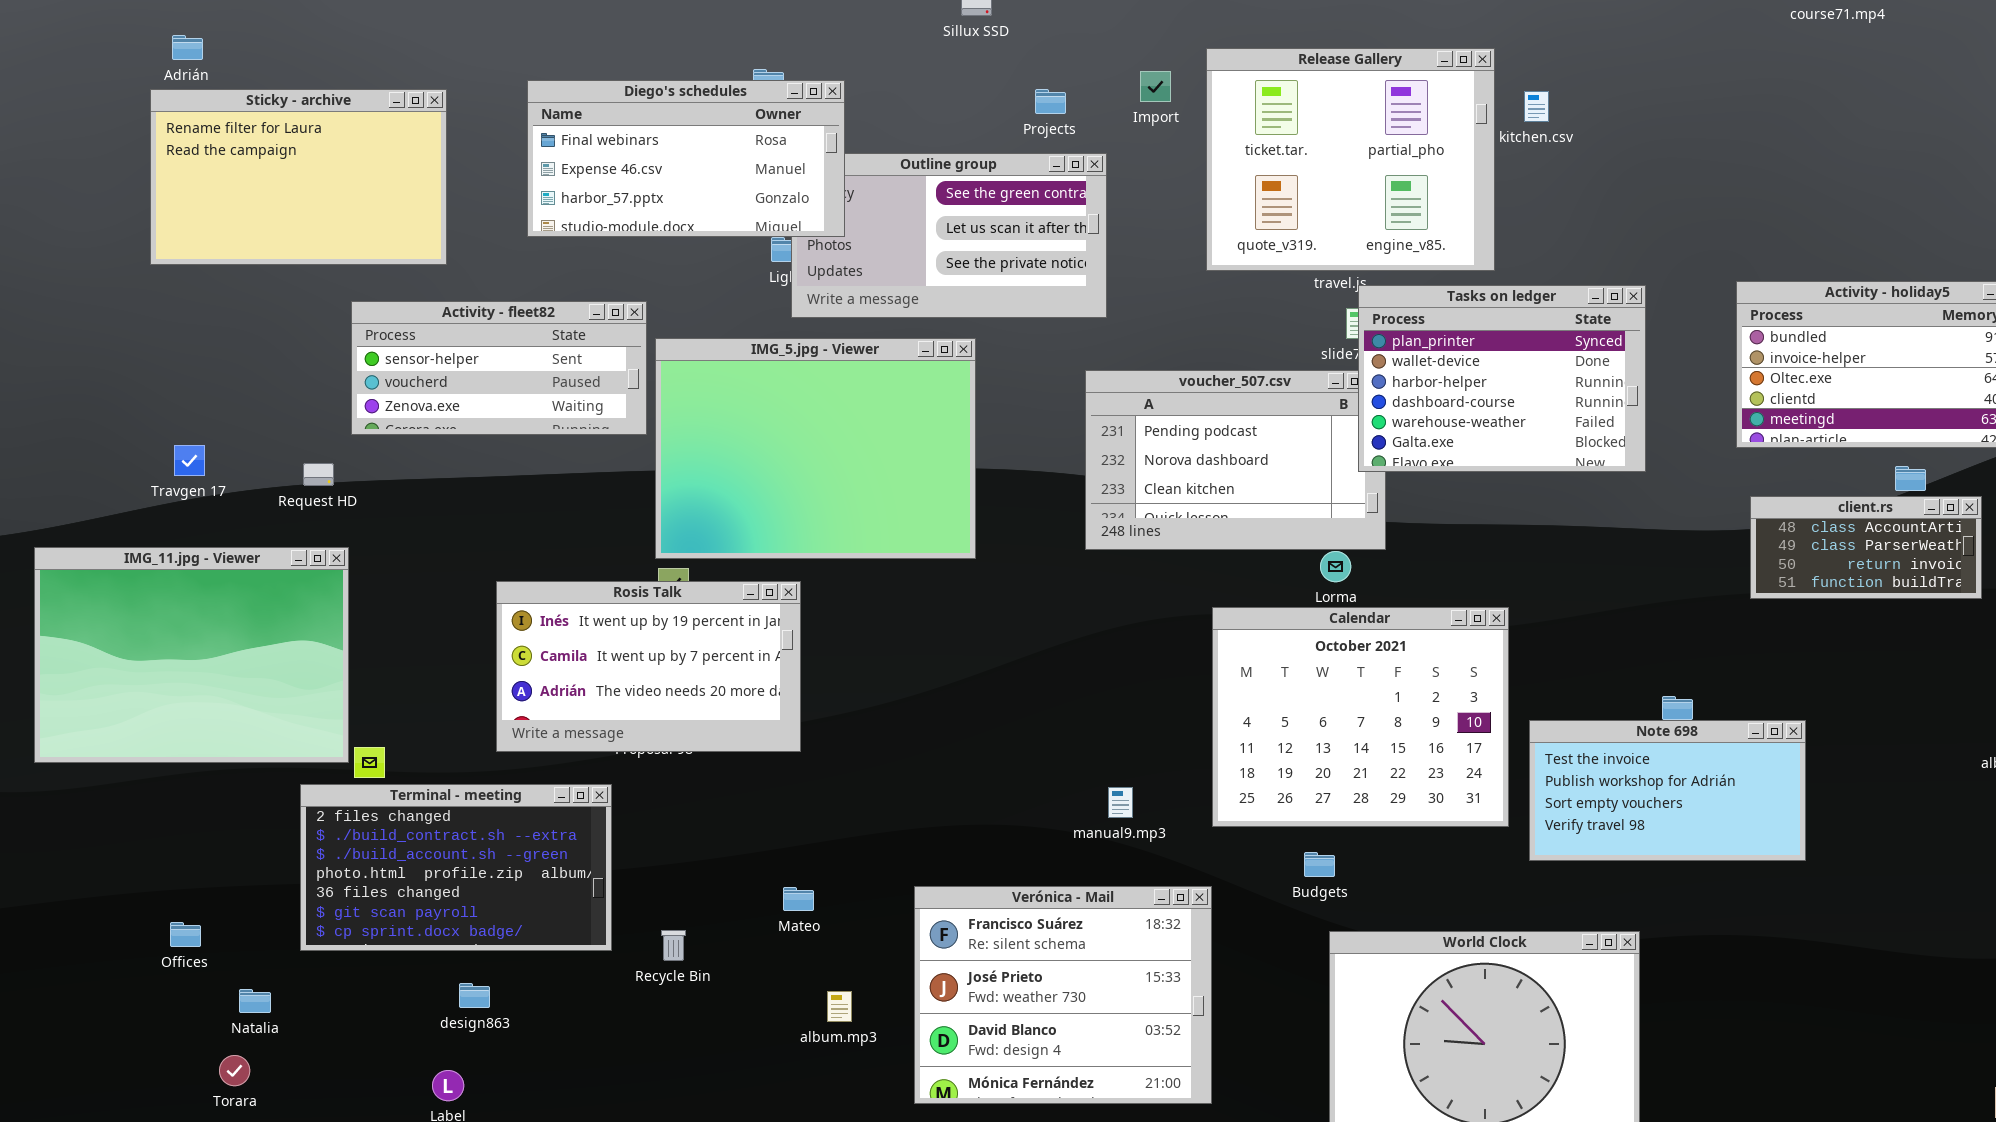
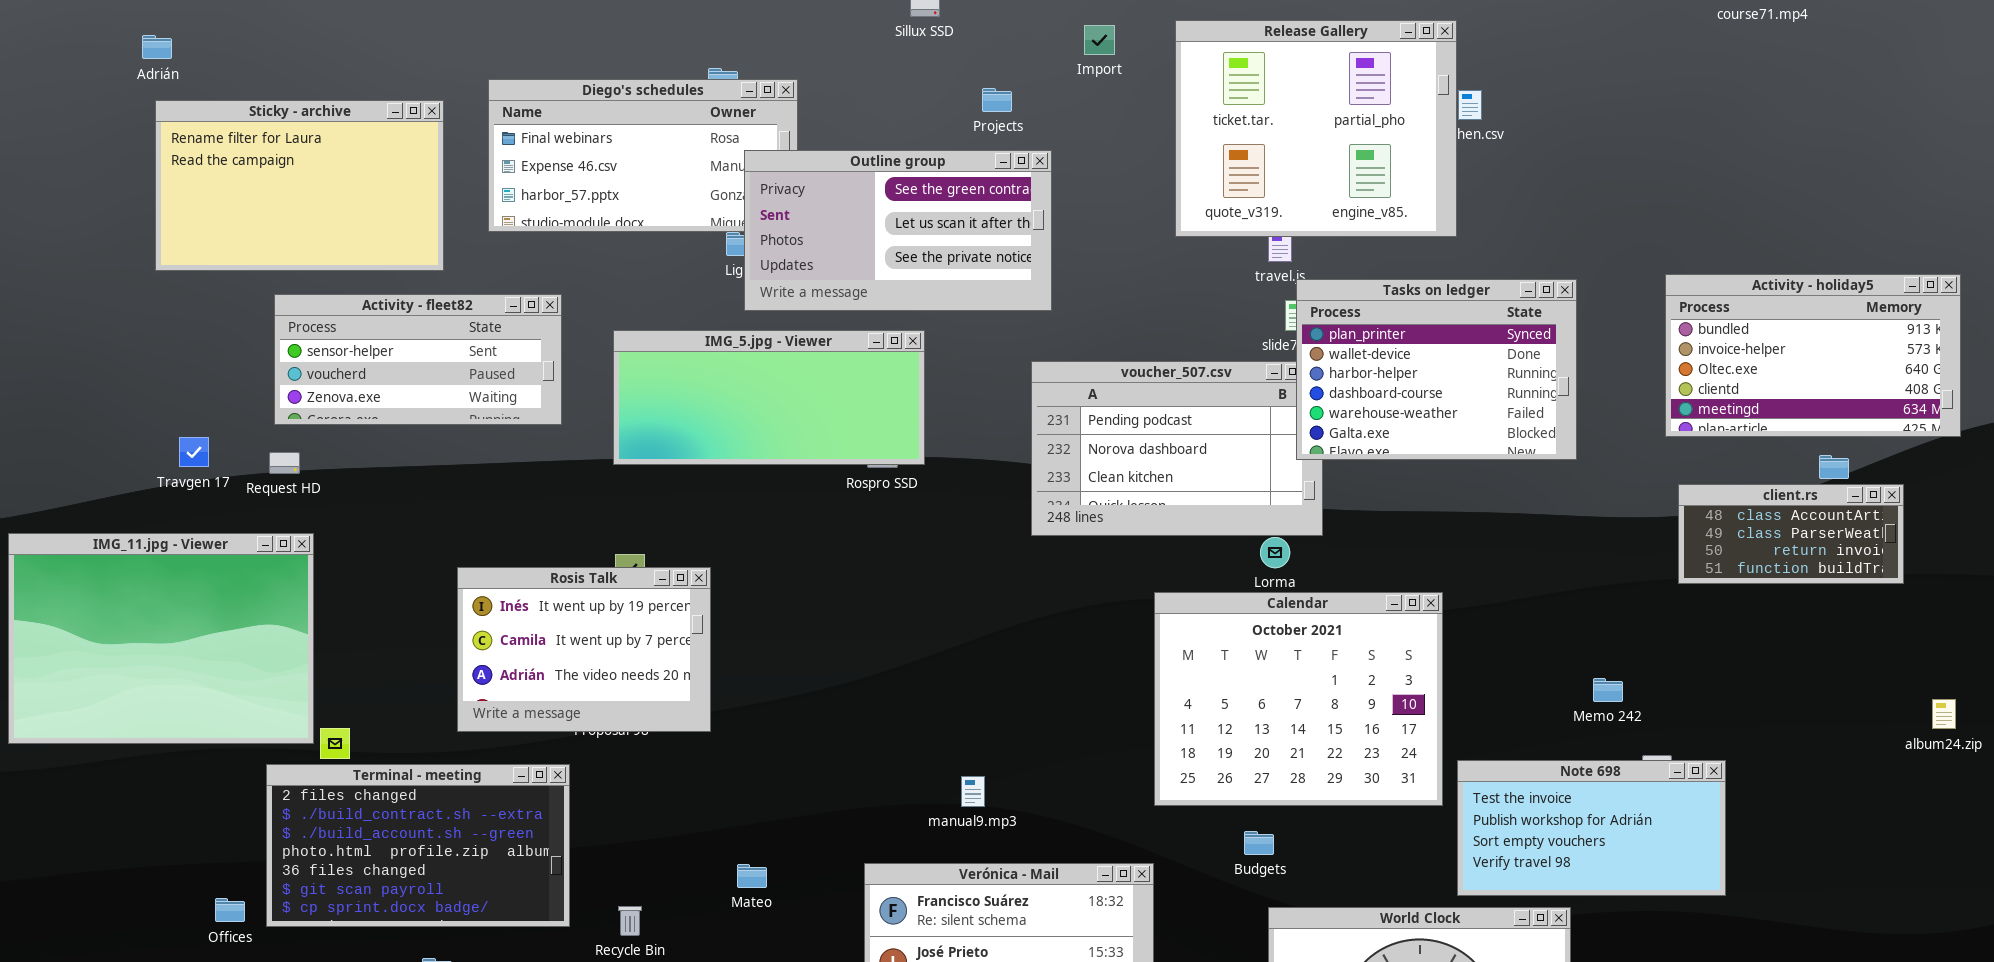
Release Gallery: [1206,48,1495,271] -> [1175,20,1457,237], moved
Import: [1140,71,1171,102] -> [1084,25,1115,55], moved
Sticky - archive: [150,89,447,265] -> [155,100,444,271], moved
Outline group: [791,153,1107,318] -> [744,150,1052,311], raised
Activity - fleet82: [351,301,647,435] -> [274,294,562,425], moved
IMG_5.jpg - Viewer: [655,338,976,559] -> [613,330,925,465], resized
Travgen 17: [174,445,205,476] -> [179,437,209,467], moved
Rosis Talk: [496,581,801,752] -> [457,567,711,732], resized
Note 698: [1529,720,1806,861] -> [1457,760,1726,896], moved
manual9.mp3: [1108,787,1133,818] -> [961,776,985,807], moved
Offices: [170,922,201,947] -> [215,898,245,922], moved

